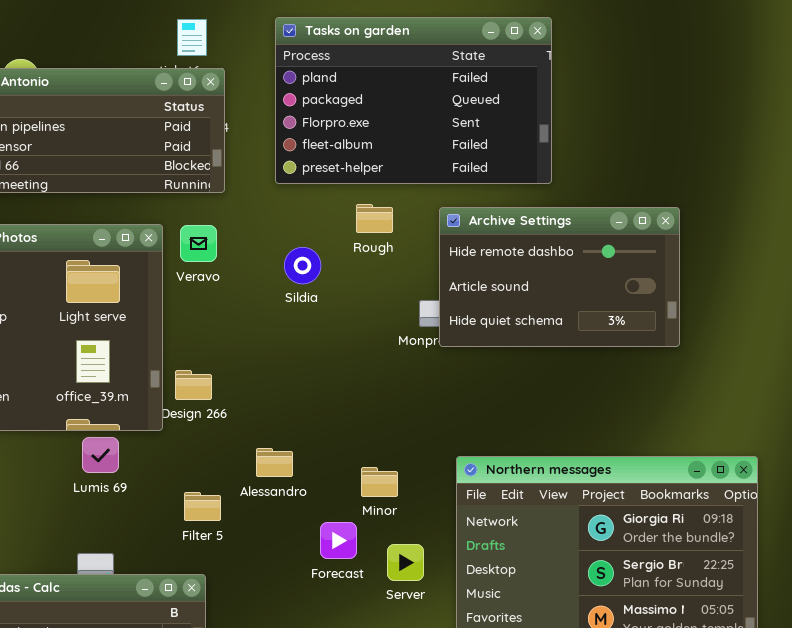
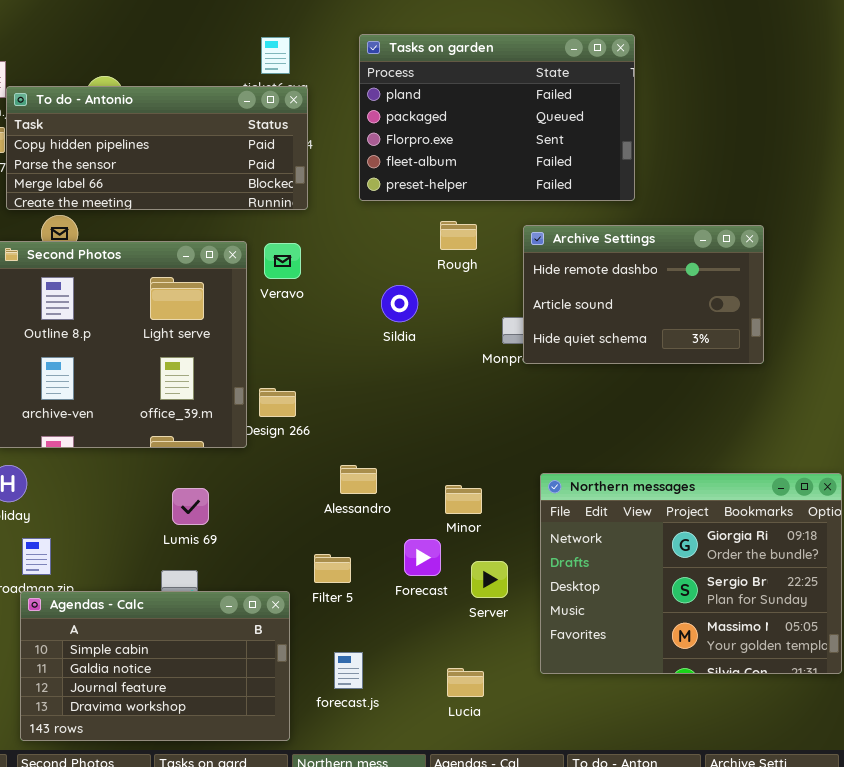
Sildia: [284,247,321,284] -> [381,285,418,322], moved
Lumis 69: [82,437,119,473] -> [172,488,209,525], moved
Filter 5: [184,492,221,521] -> [314,554,351,583], moved

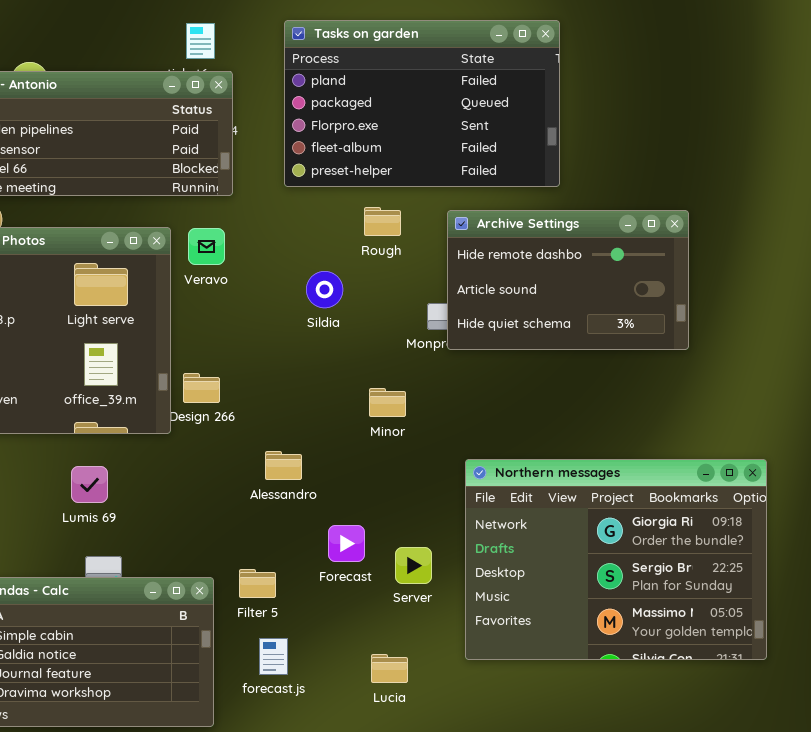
Minor: [445,485,482,514] -> [369,388,406,417], moved
Lumis 69: [172,488,209,525] -> [71,466,108,503], moved
Filter 5: [314,554,351,583] -> [239,569,276,598], moved

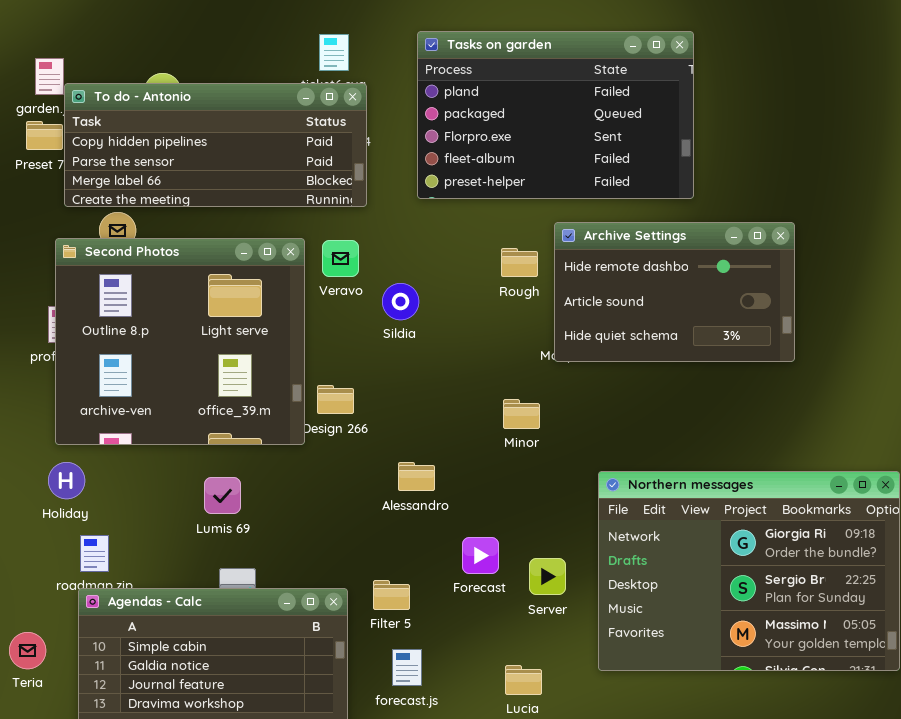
Rough: [364,207,401,236] -> [501,248,538,277], moved
Archive Settings: [447,210,689,350] -> [554,222,795,362], moved
Sildia: [306,271,343,308] -> [382,283,419,320], moved

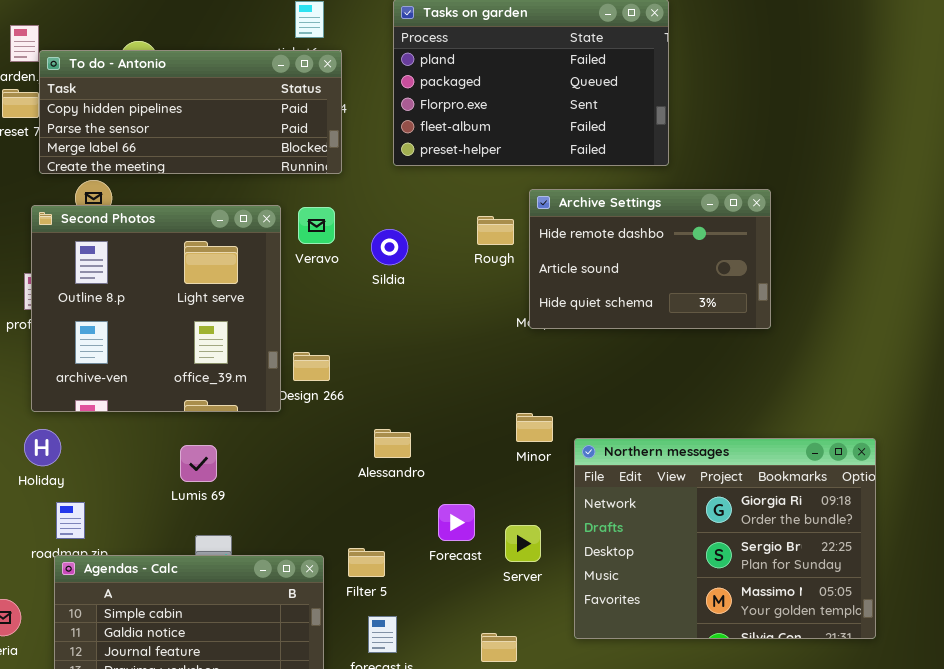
Sildia: [382,283,419,320] -> [371,229,408,265], moved
Minor: [503,399,540,429] -> [516,413,553,442], moved

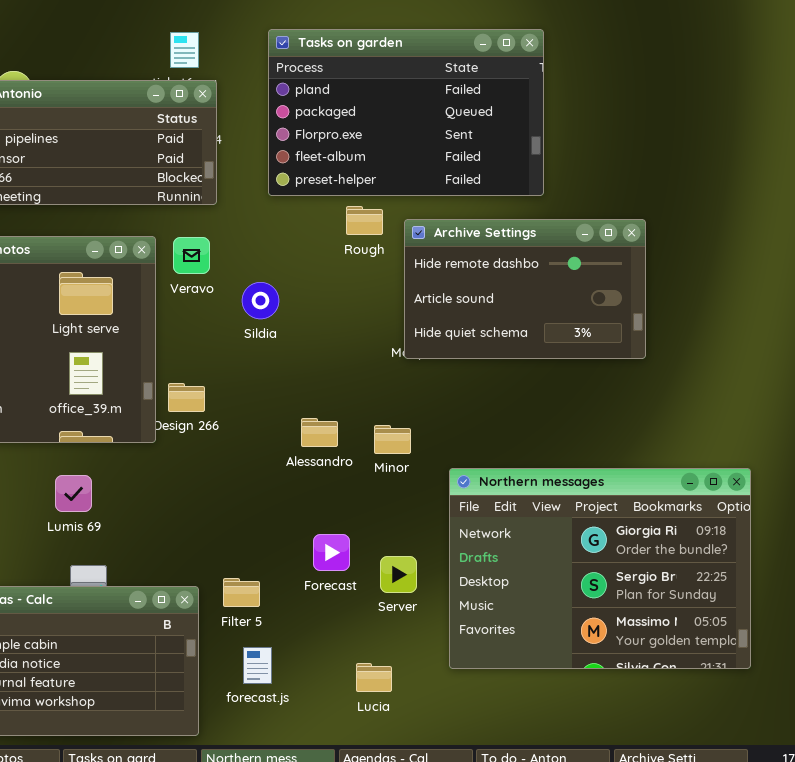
Rough: [477,216,514,245] -> [346,206,383,235], moved
Sildia: [371,229,408,265] -> [242,282,279,319], moved
Minor: [516,413,553,442] -> [374,425,411,454], moved
Alessandro: [374,429,411,458] -> [301,418,338,447], moved

